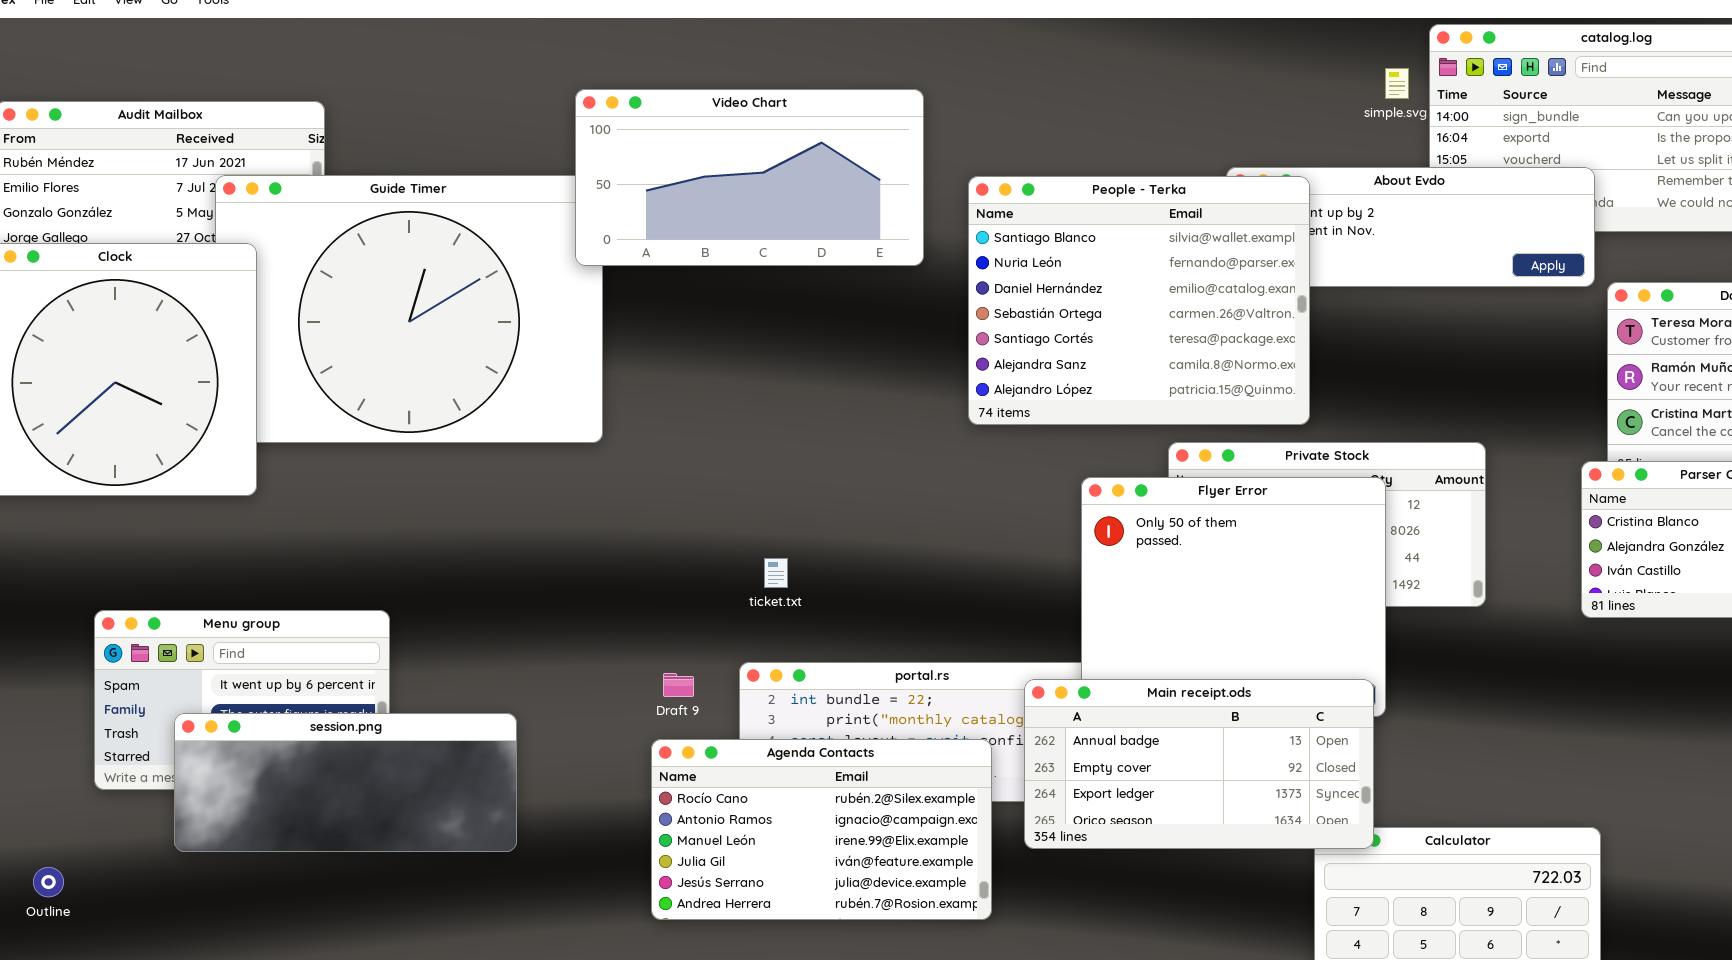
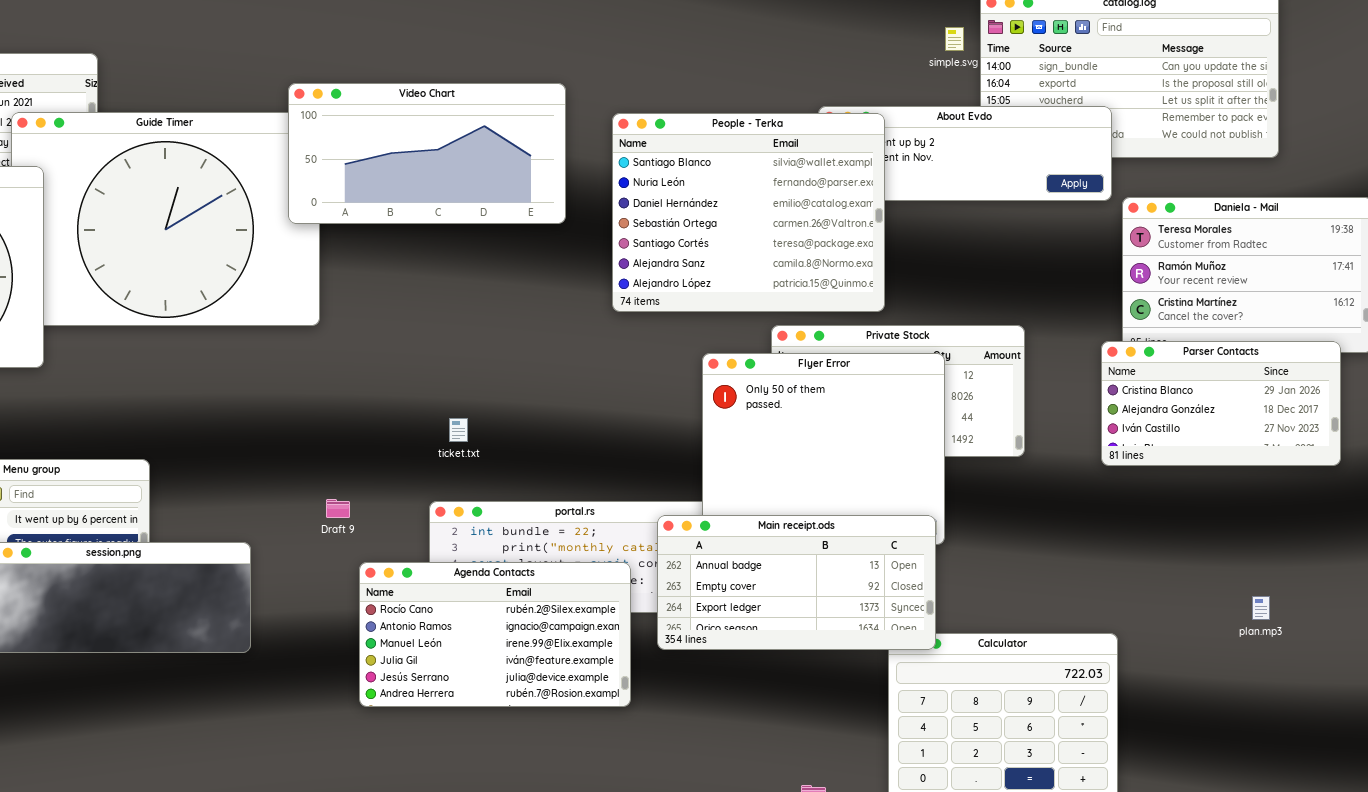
Video Chart: [575,89,924,266] -> [288,83,566,224], moved
Draft 9: [663,673,694,697] -> [326,499,350,518], moved

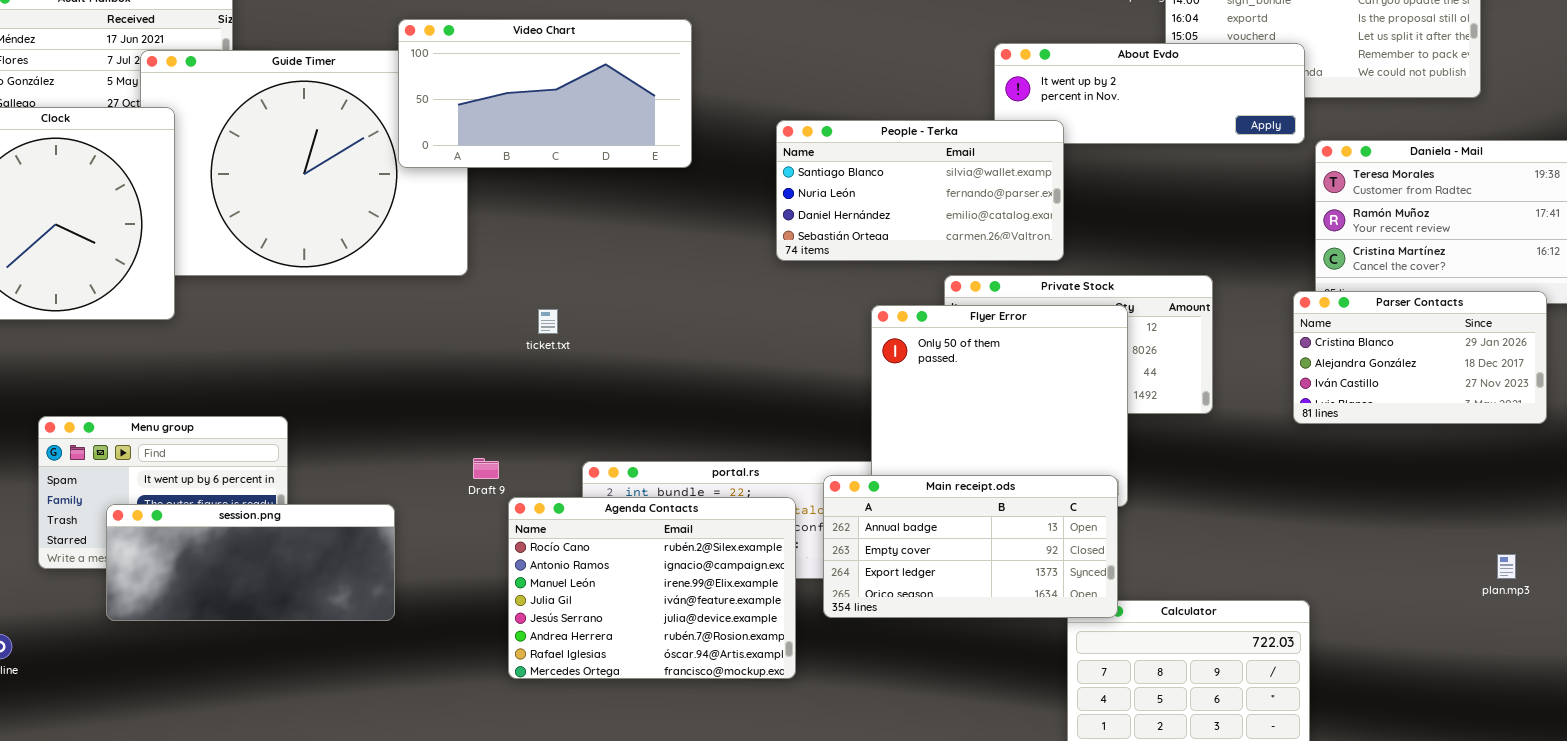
Video Chart: [288,83,566,224] -> [398,19,692,168], moved
People - Terka: [612,113,885,312] -> [776,120,1064,261], resized
ticket.txt: [449,418,468,442] -> [538,309,558,334], moved
Agenda Contacts: [359,562,631,707] -> [508,497,796,679], resized
plan.mp3: [1252,596,1270,620] -> [1497,554,1516,579], moved

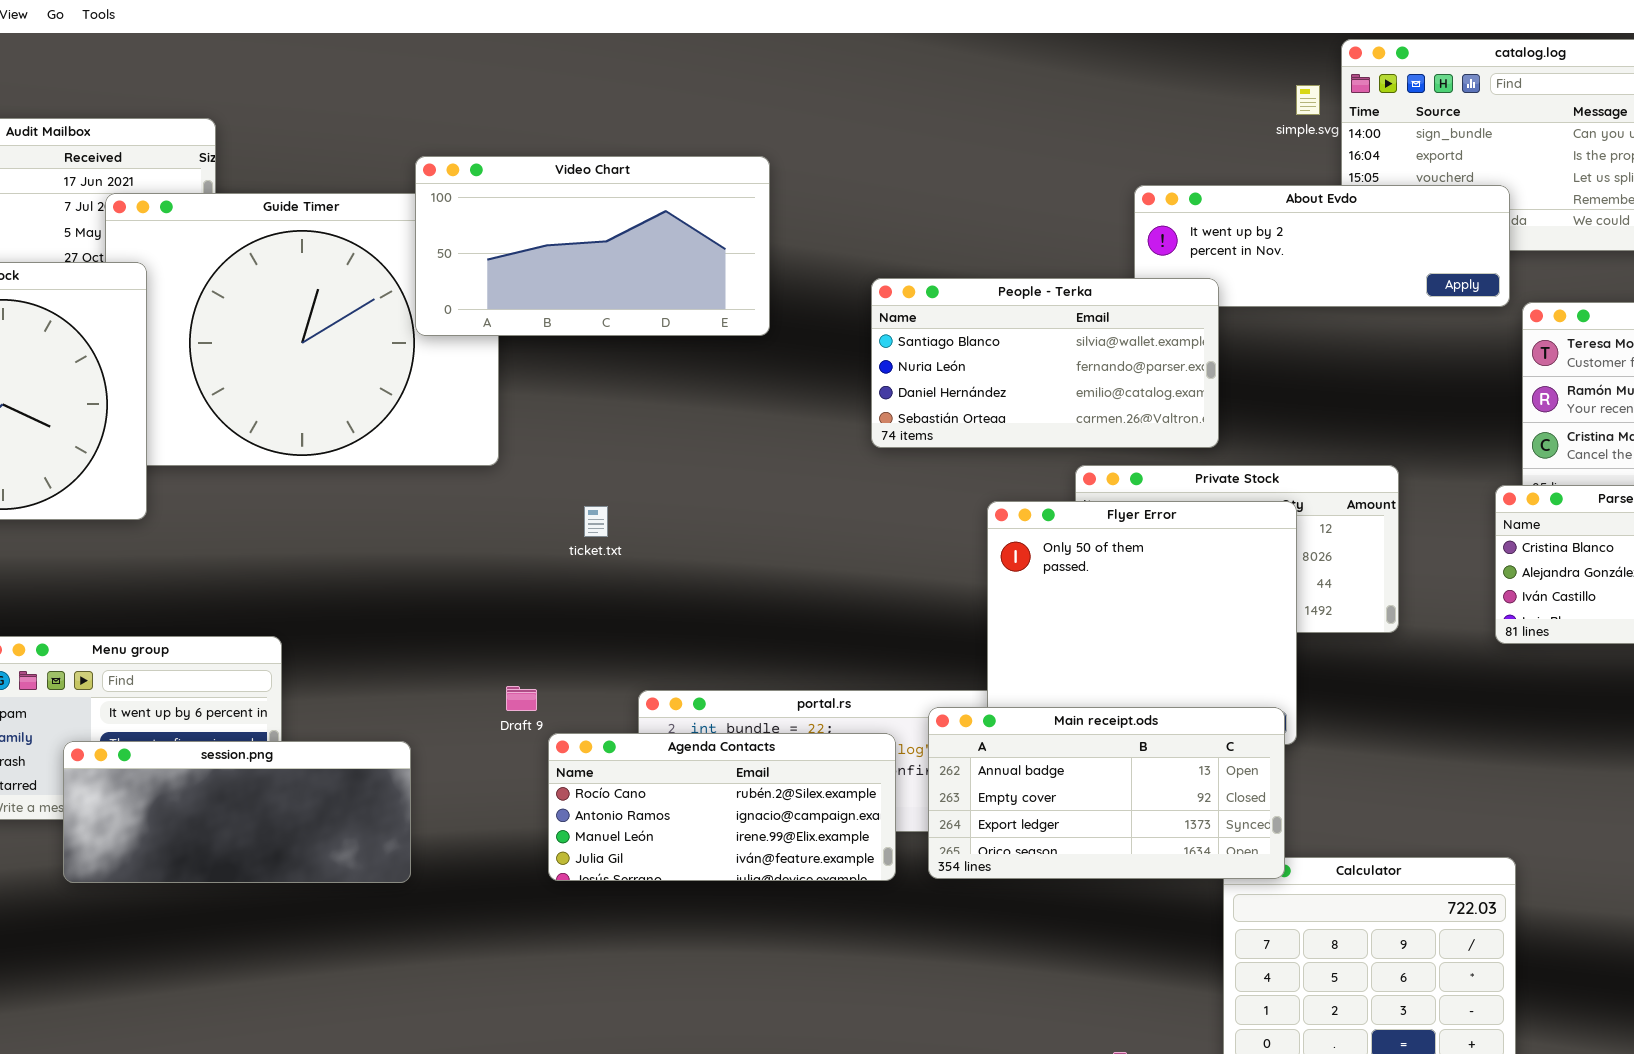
Agenda Contacts: [508,497,796,679] -> [548,733,896,881], resized

